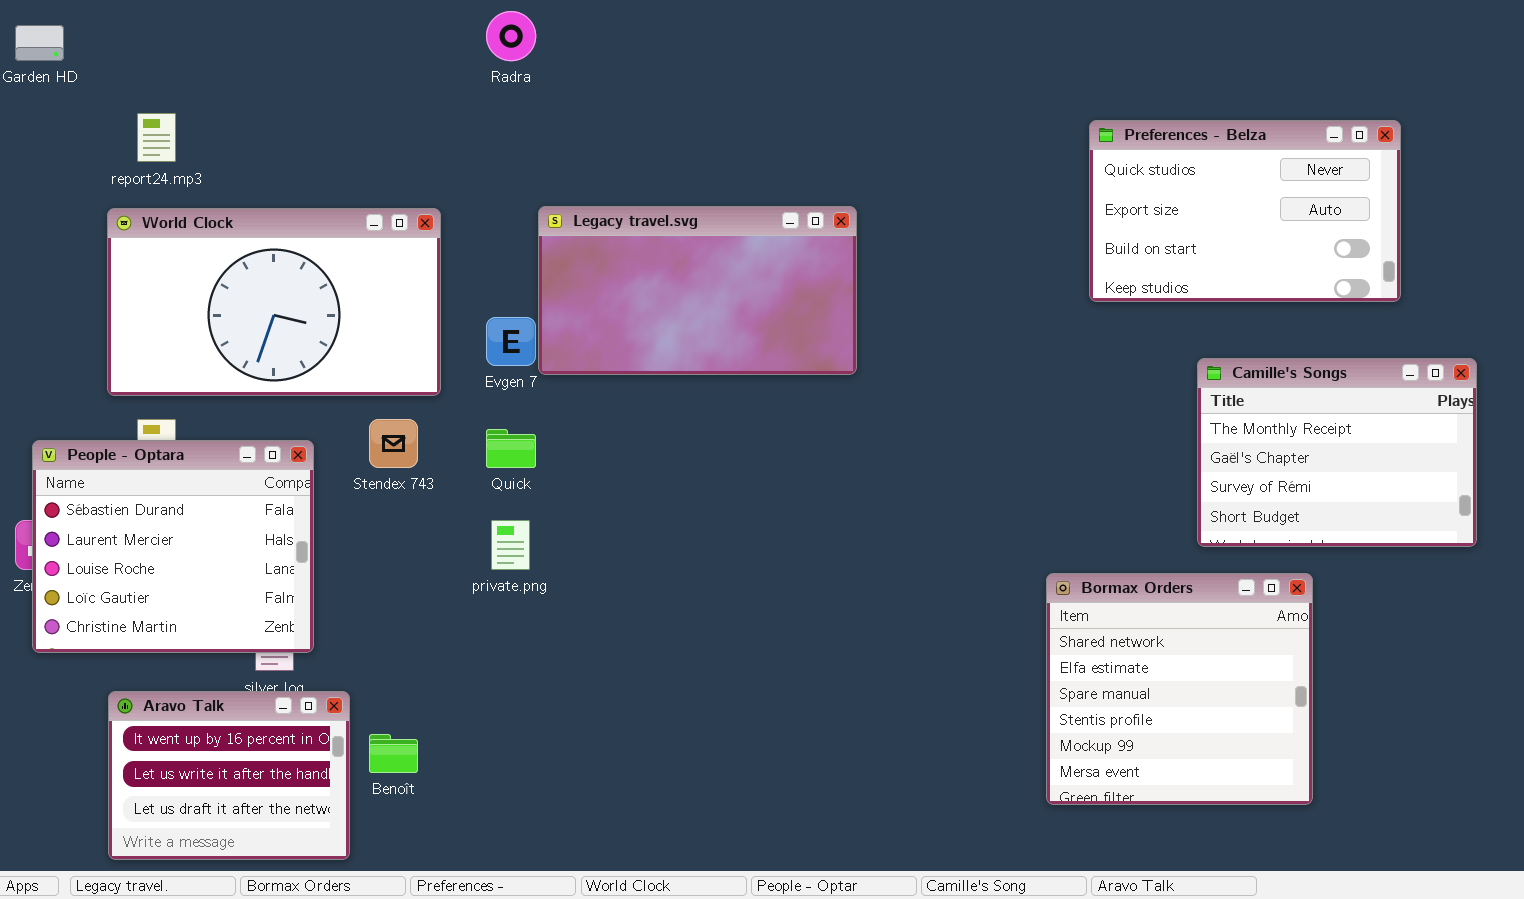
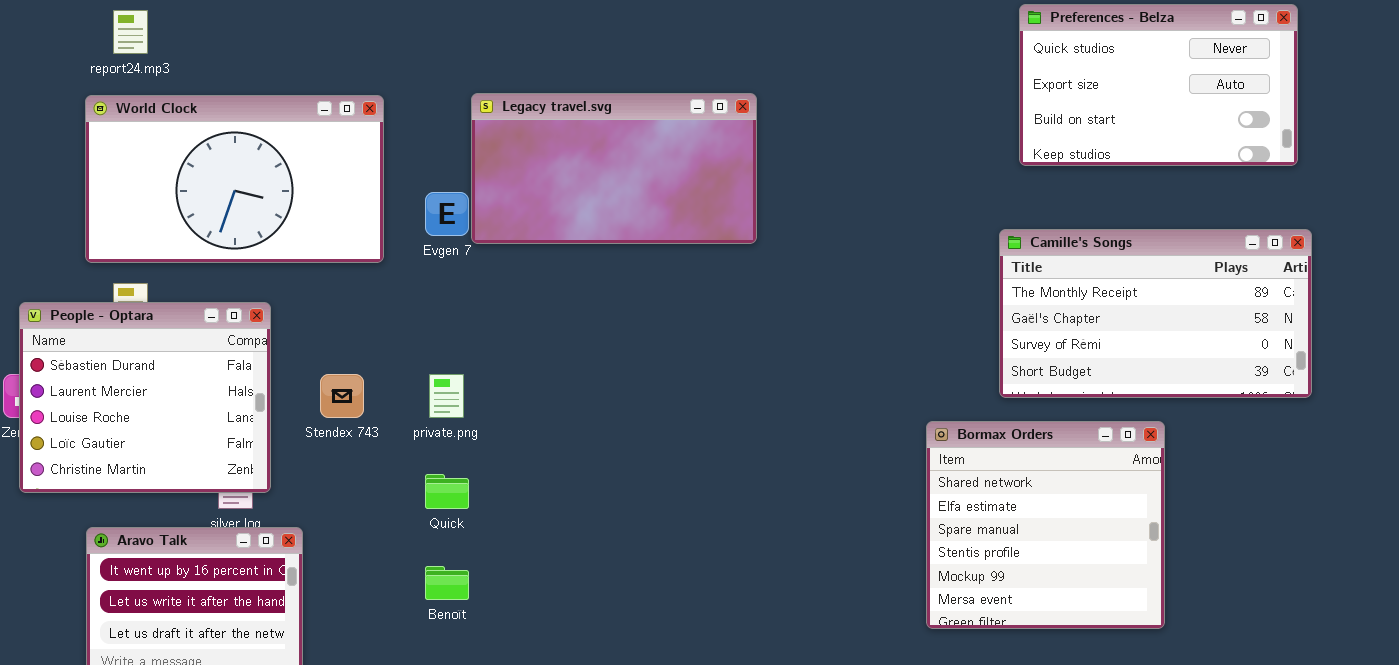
Preferences - Belza: [1089,120,1401,302] -> [1019,4,1298,166], moved
Camille's Songs: [1197,358,1477,547] -> [999,229,1312,398], resized
Stendex 743: [369,419,418,468] -> [320,374,364,418], moved
Quick: [486,429,536,468] -> [425,474,469,509], moved
Benoît: [369,734,418,773] -> [425,566,469,600], moved

